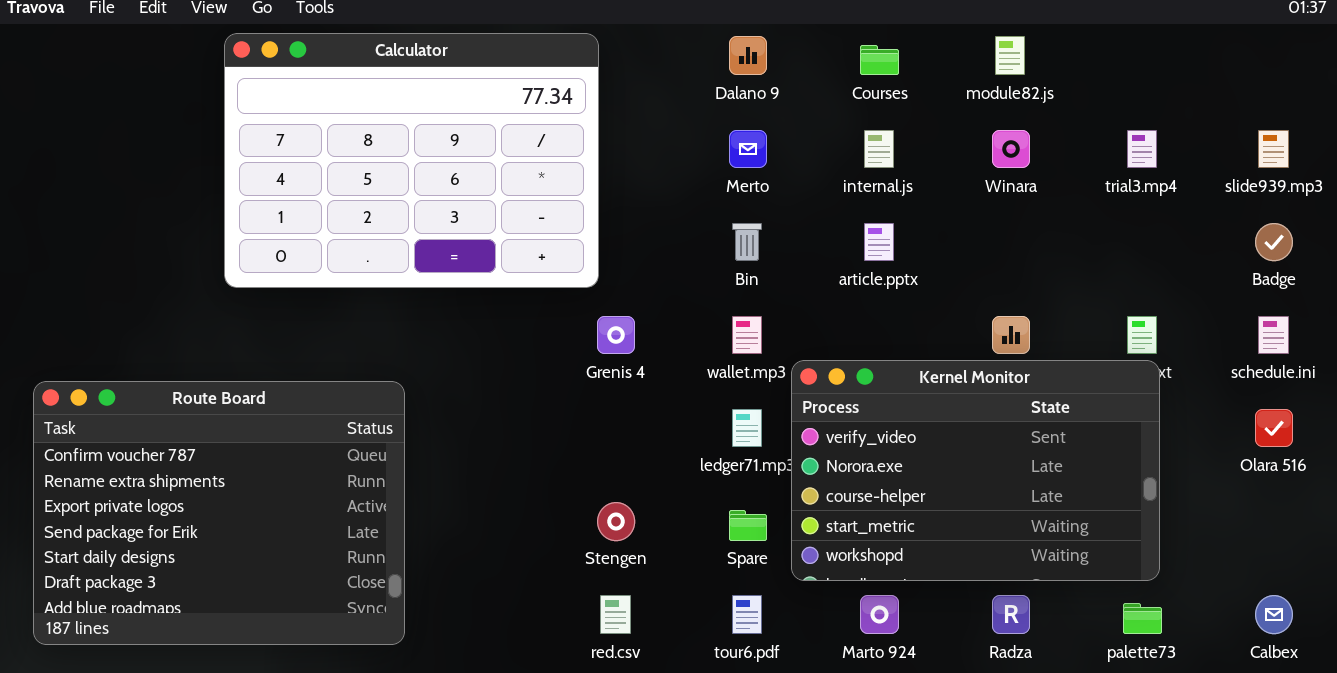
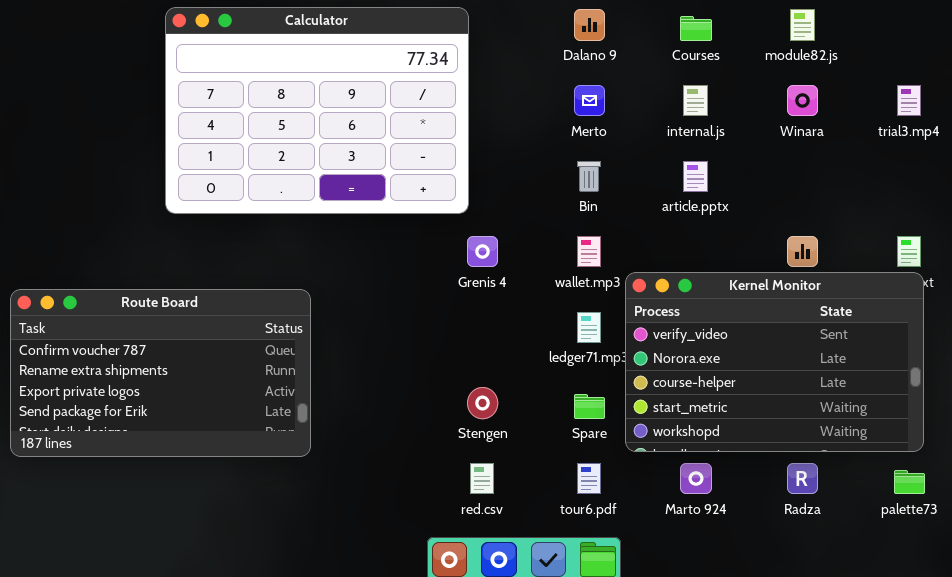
Route Board: [33,381,405,645] -> [10,289,311,457], resized

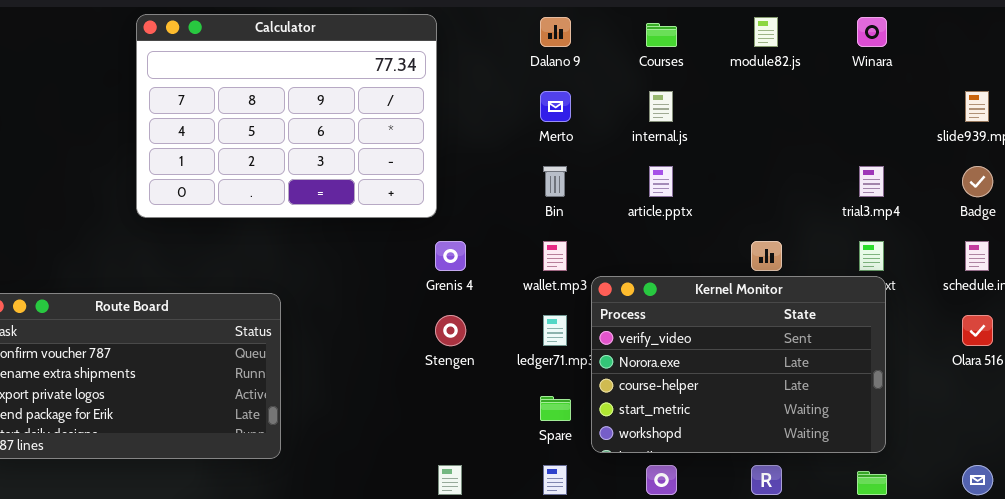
Winara: [787,85,818,116] -> [857,17,887,47], moved
trial3.mp4: [897,85,921,116] -> [859,166,884,197], moved
Stengen: [467,387,498,419] -> [435,315,466,346], moved

